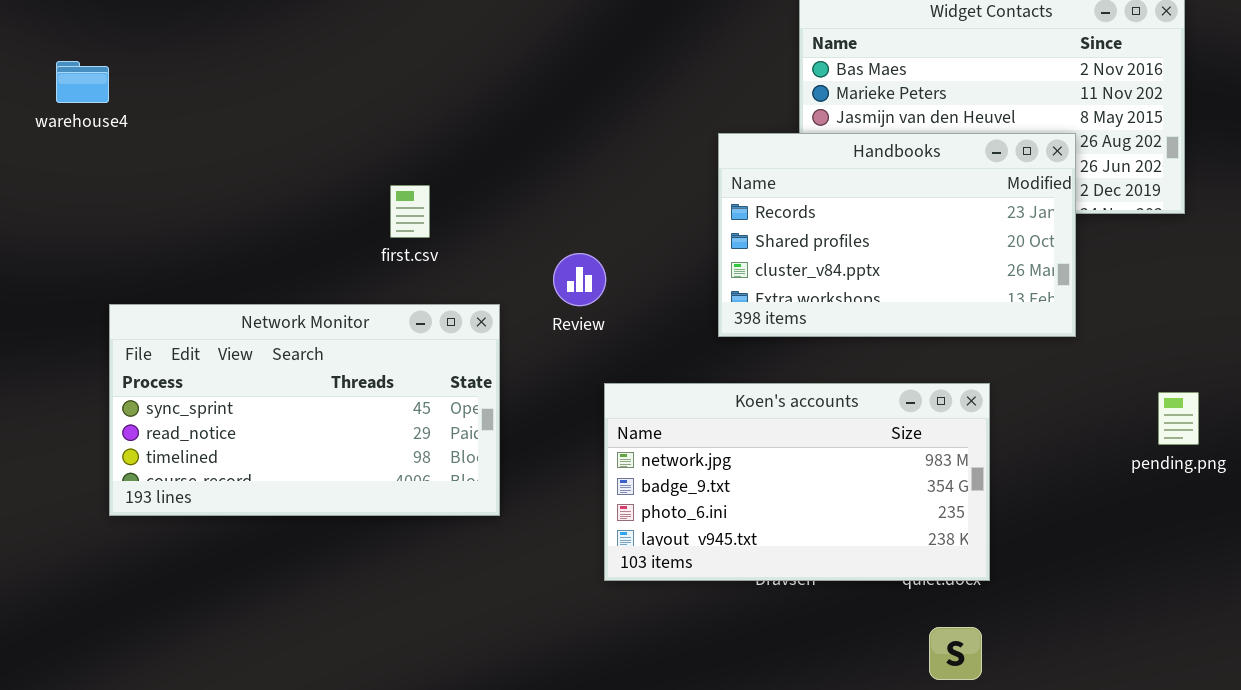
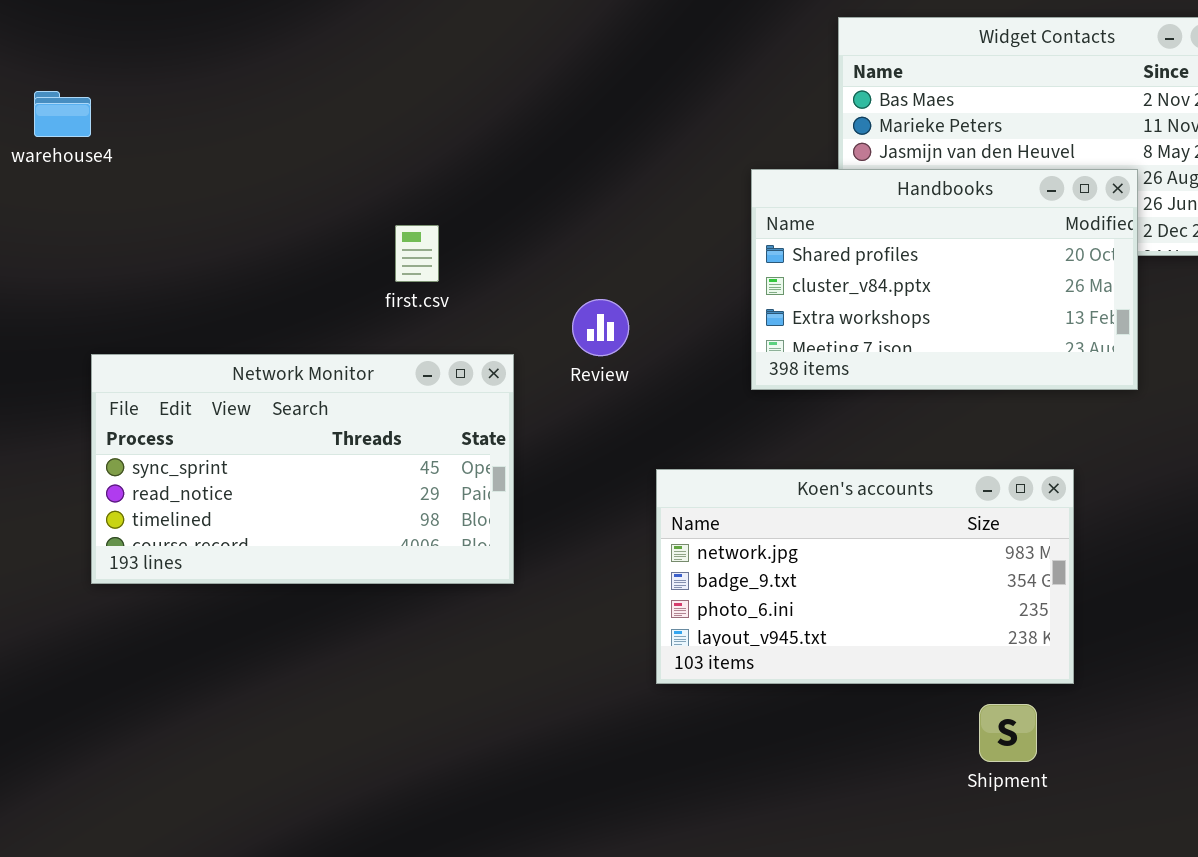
Handbooks: [718,133,1076,337] -> [751,169,1138,390], scrolled down 1 row
Koen's accounts: [604,383,990,581] -> [656,469,1074,684], moved

